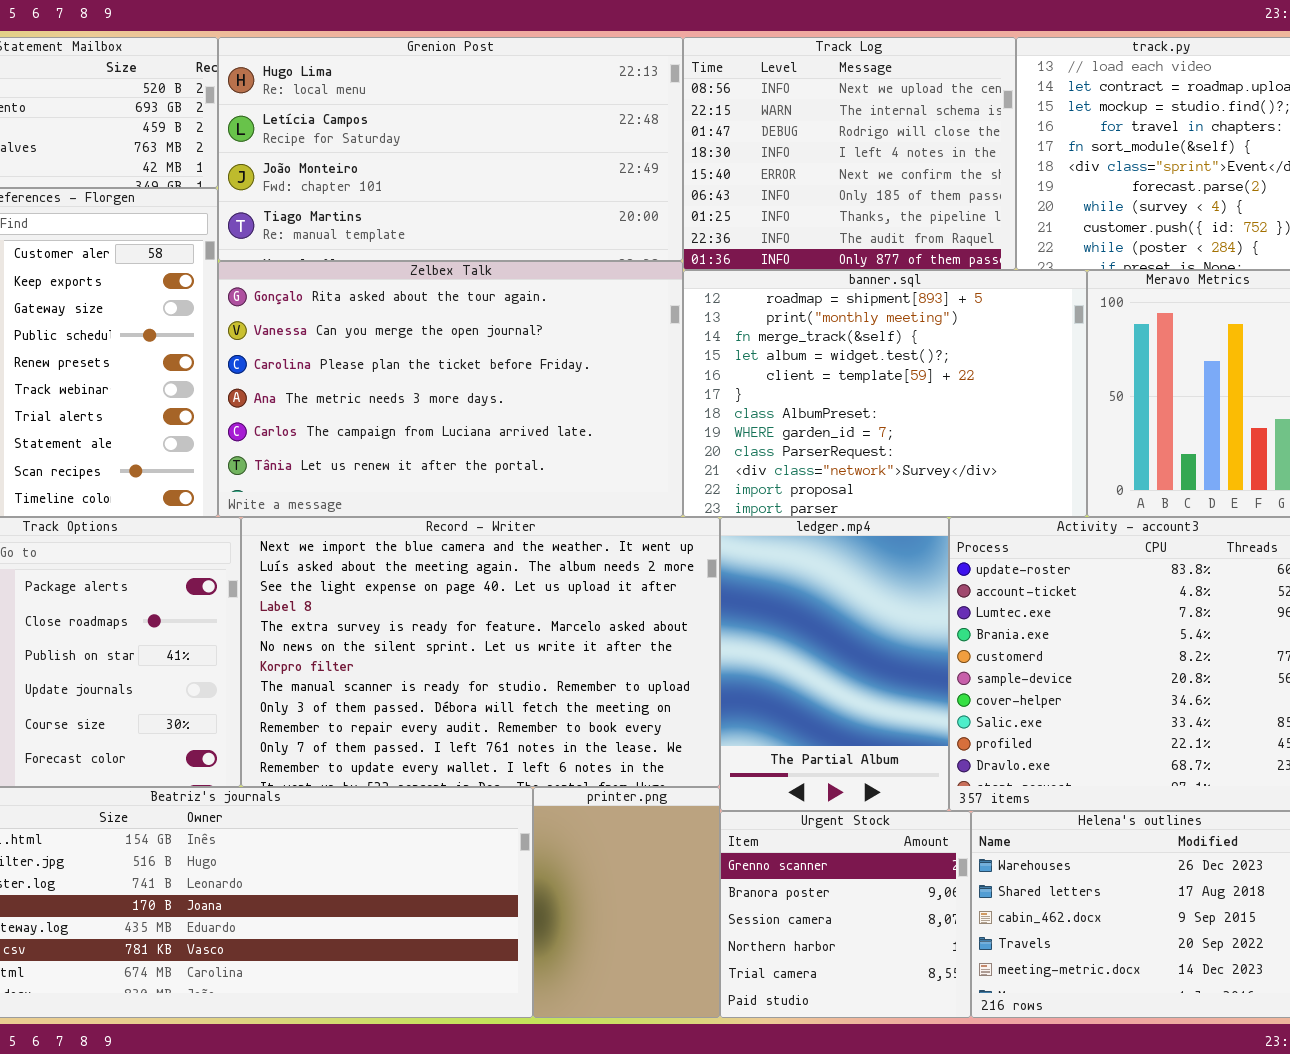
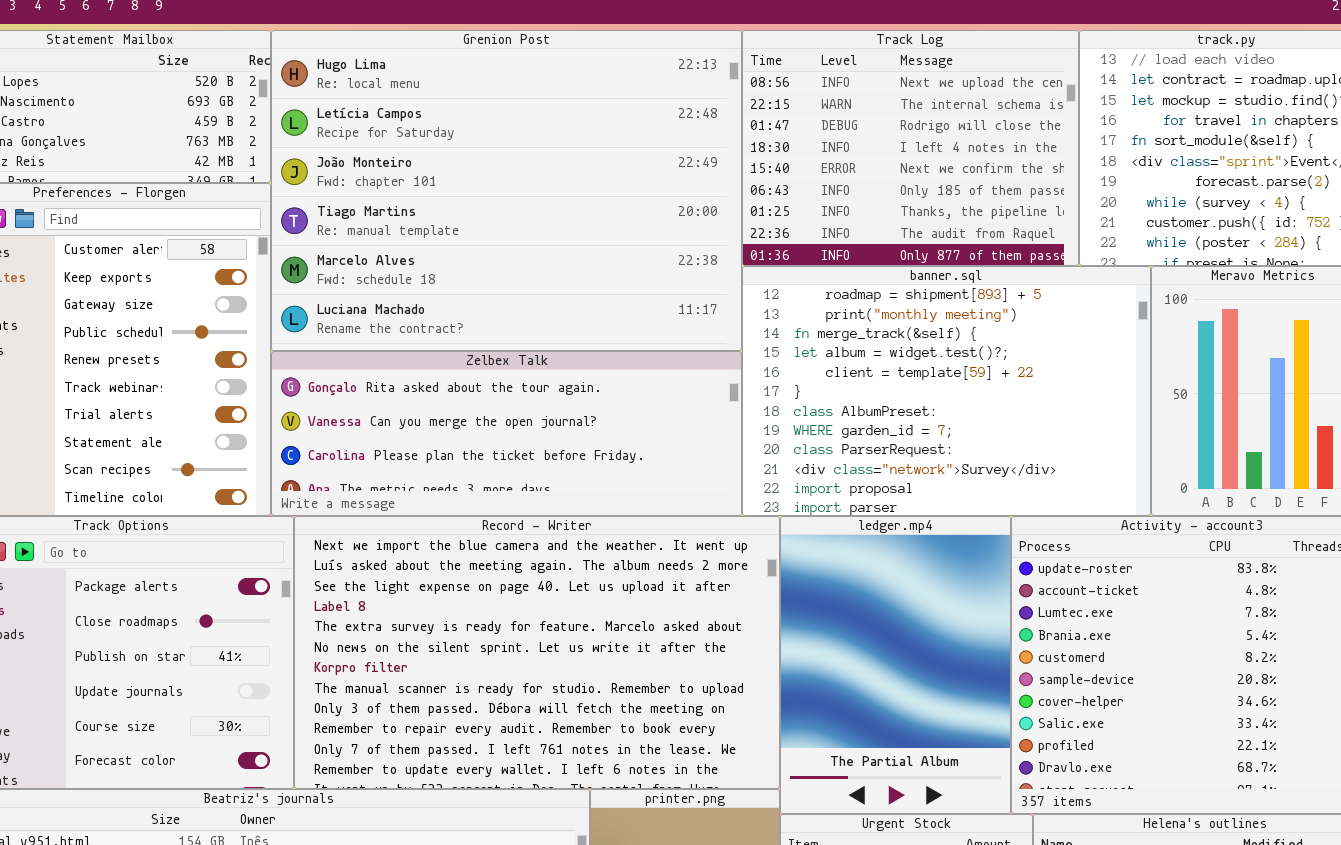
Grenion Post: [218,37,683,261] -> [271,30,742,351], resized
Zelbex Talk: [218,261,683,517] -> [271,351,742,516], resized

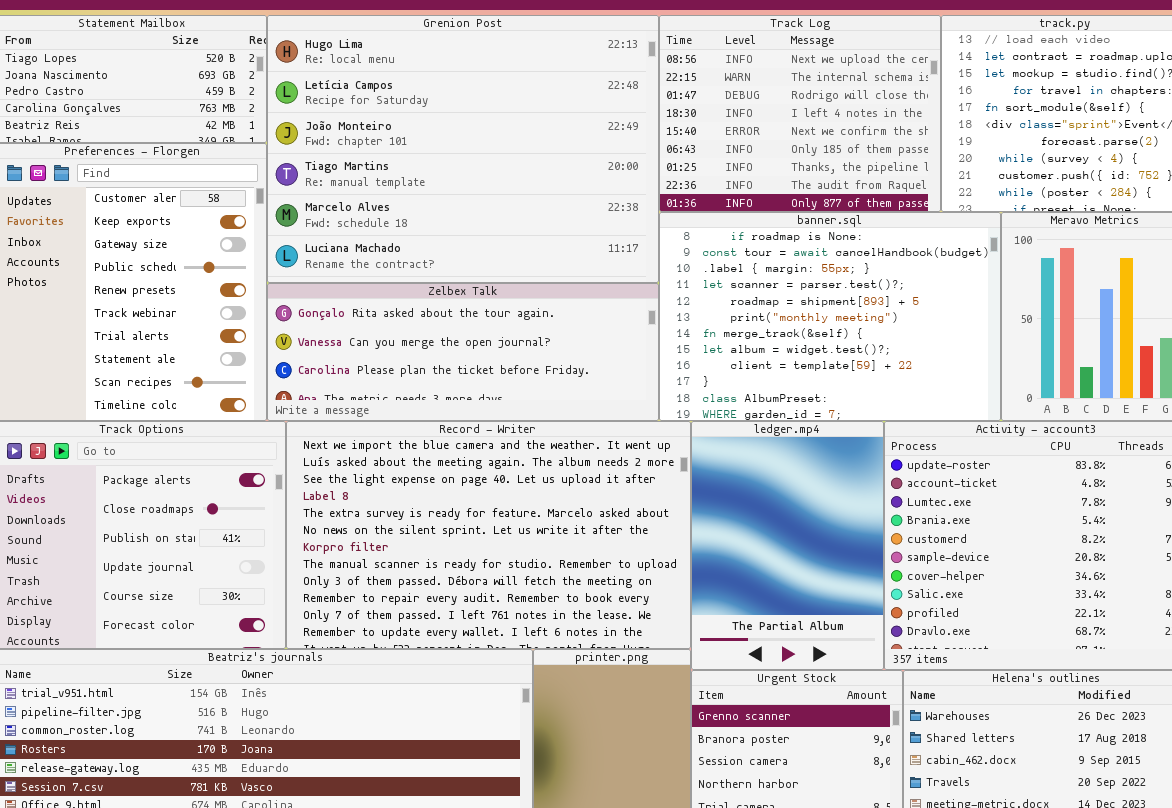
banner.sql: [742,266,1151,516] -> [659,212,1001,421], scrolled up 4 rows

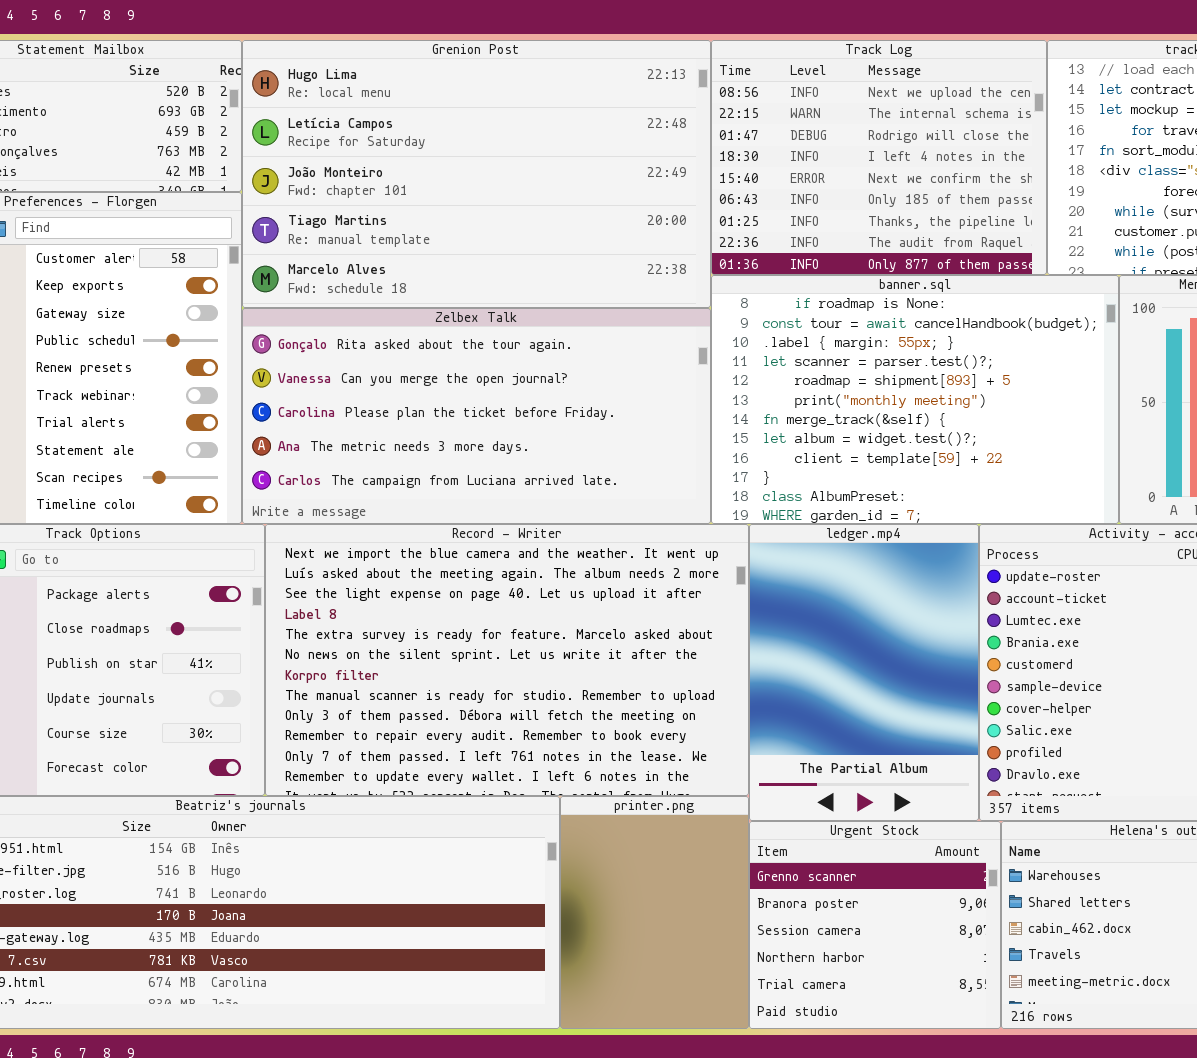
Grenion Post: [267,15,659,283] -> [242,40,711,308], resized
Zelbex Talk: [267,283,659,421] -> [242,308,711,524], resized

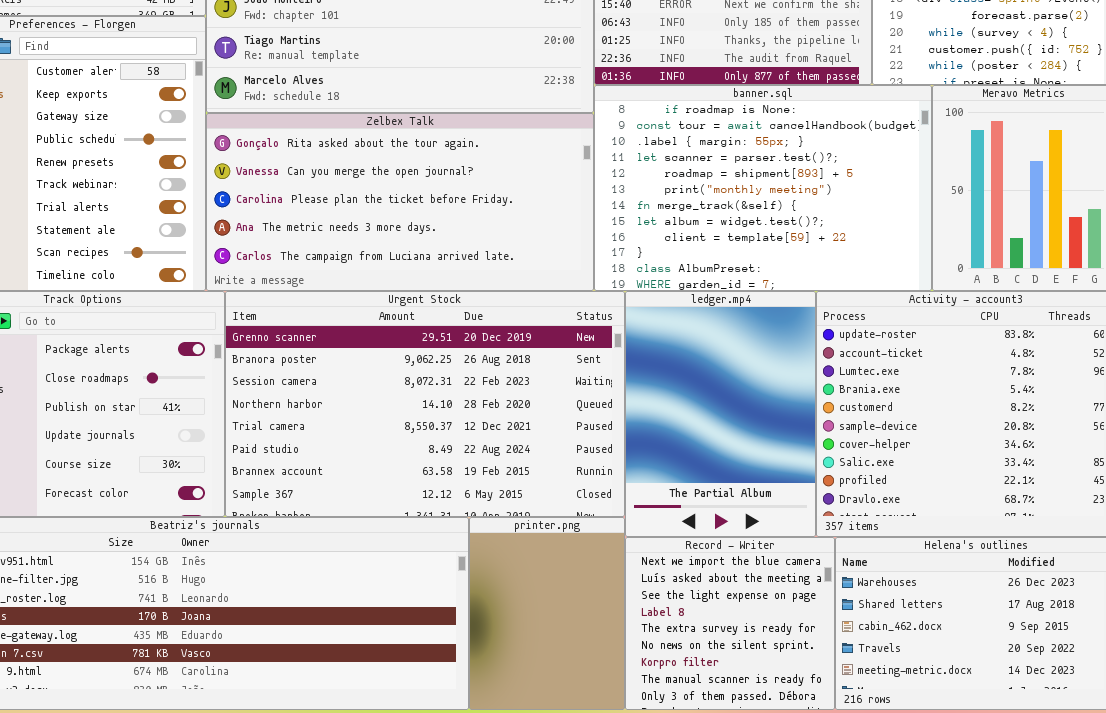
Record - Writer: [265,524,749,796] -> [625,537,835,710], moved, resized
Urgent Stock: [749,821,1001,1029] -> [225,291,625,517], moved, resized

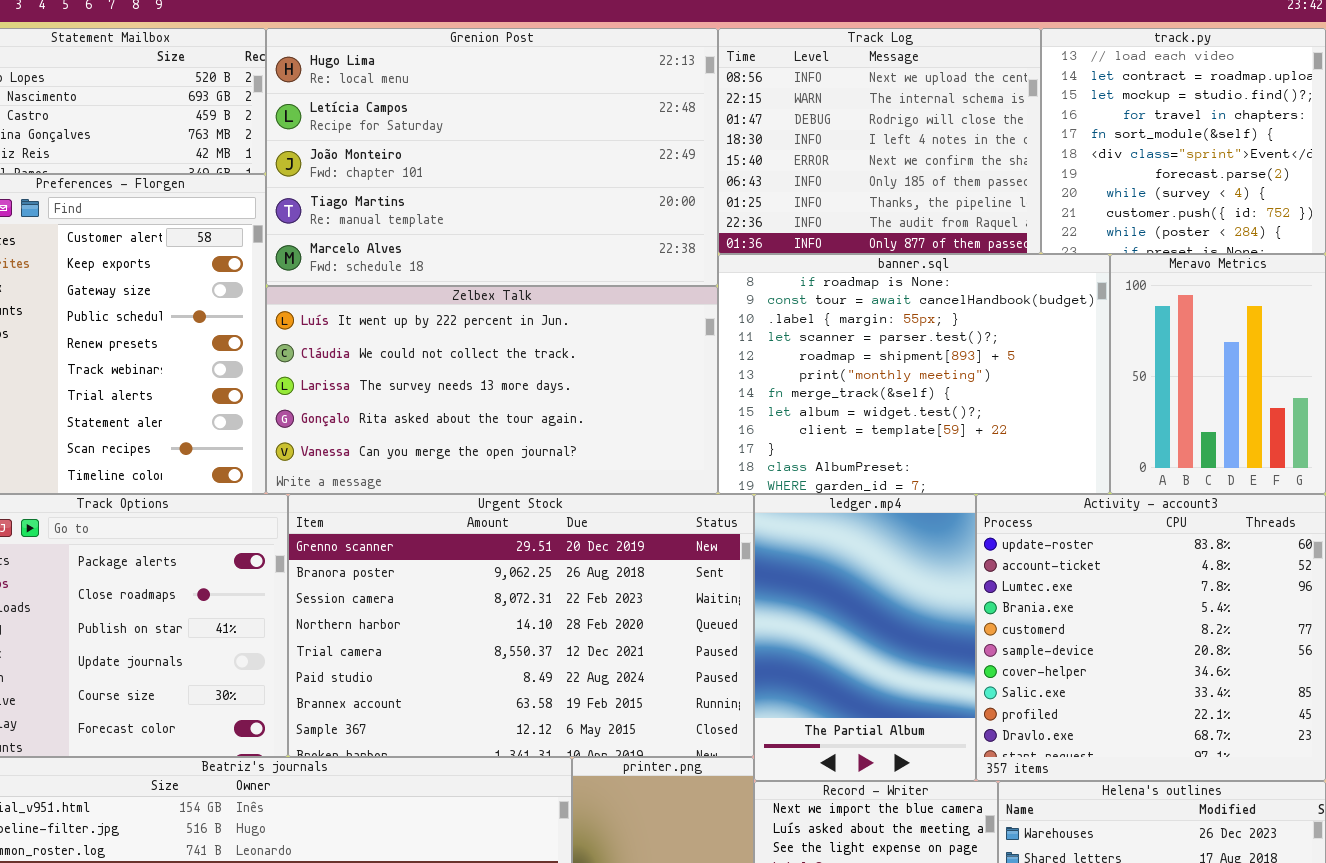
Zelbex Talk: [206,113,594,291] -> [266,286,718,494], scrolled up 3 rows

